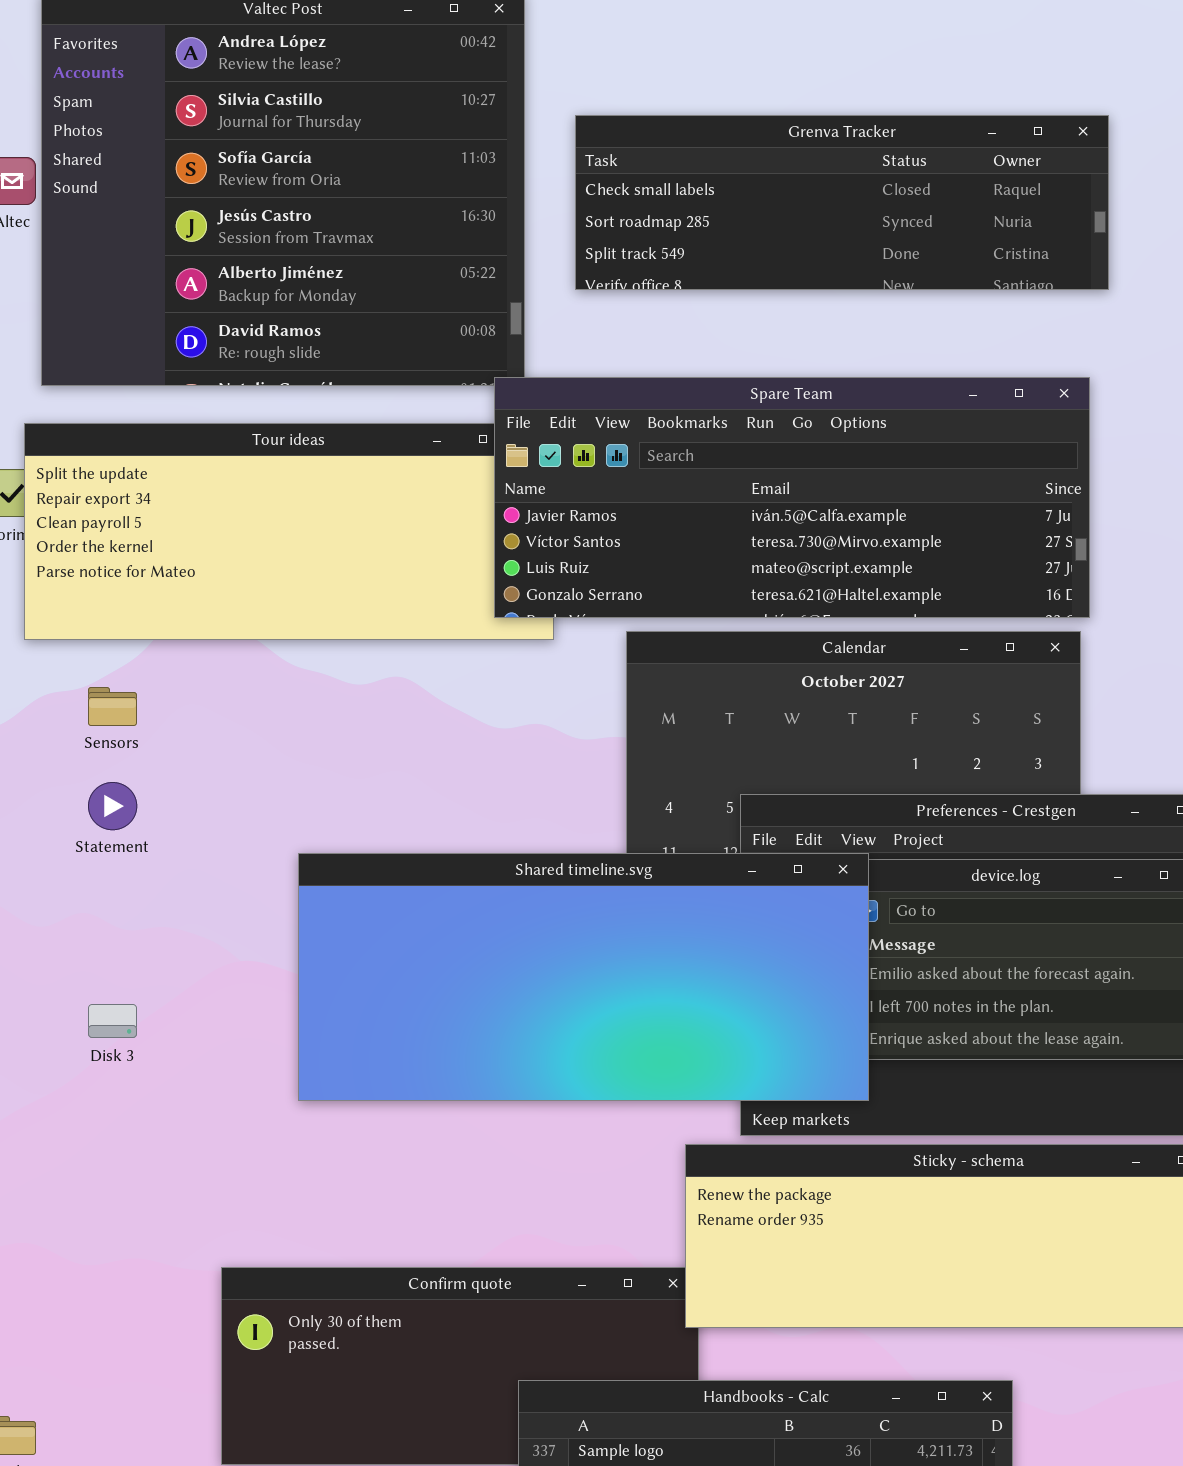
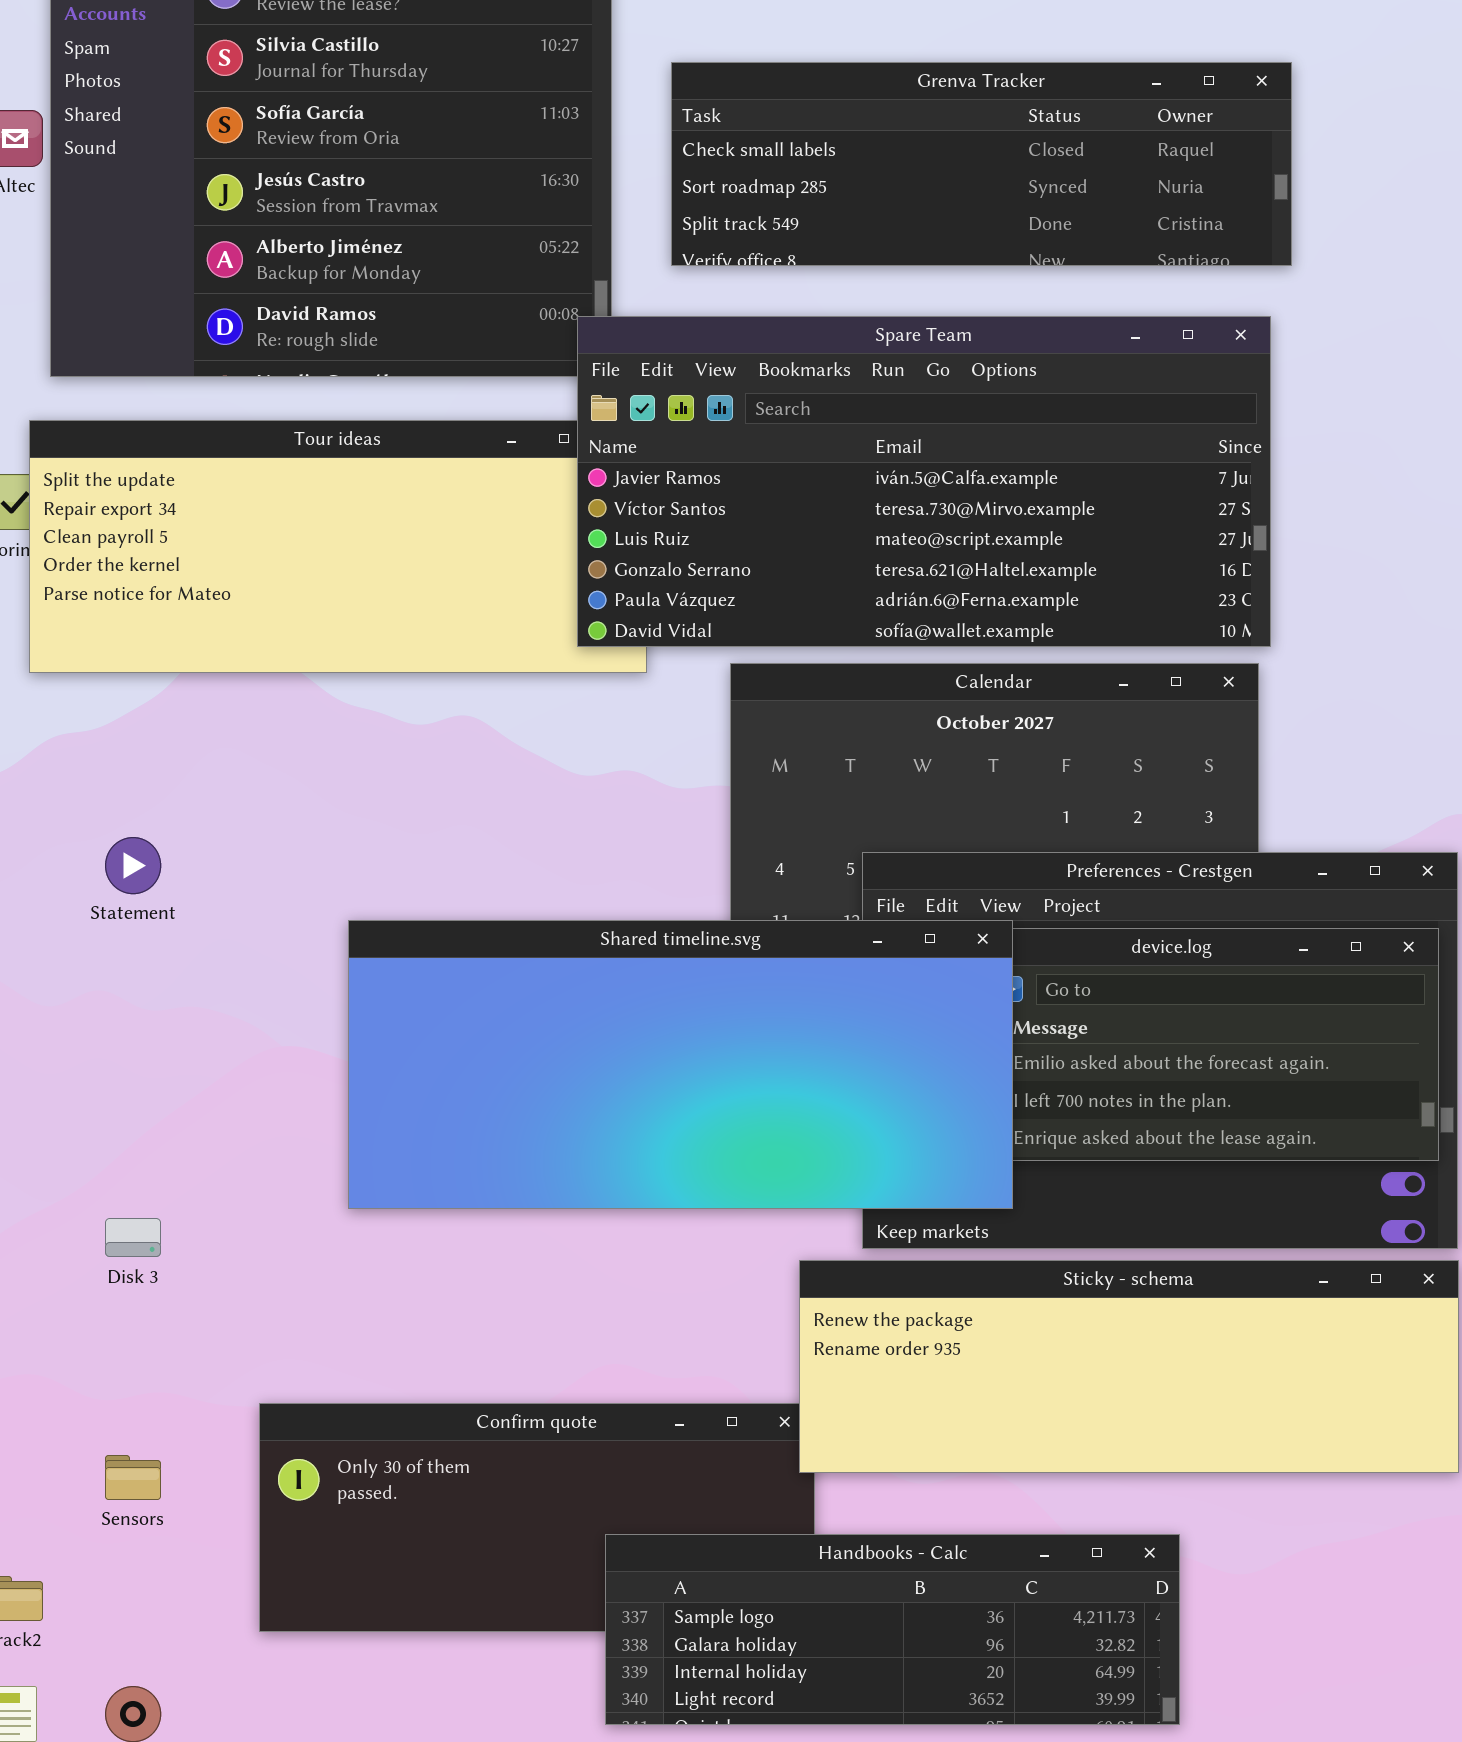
Spare Team: [494,377,1090,618] -> [577,316,1271,647], resized
Sensors: [88,687,137,726] -> [105,1455,161,1500], moved
Disk 3: [88,1004,137,1038] -> [105,1218,161,1257], moved

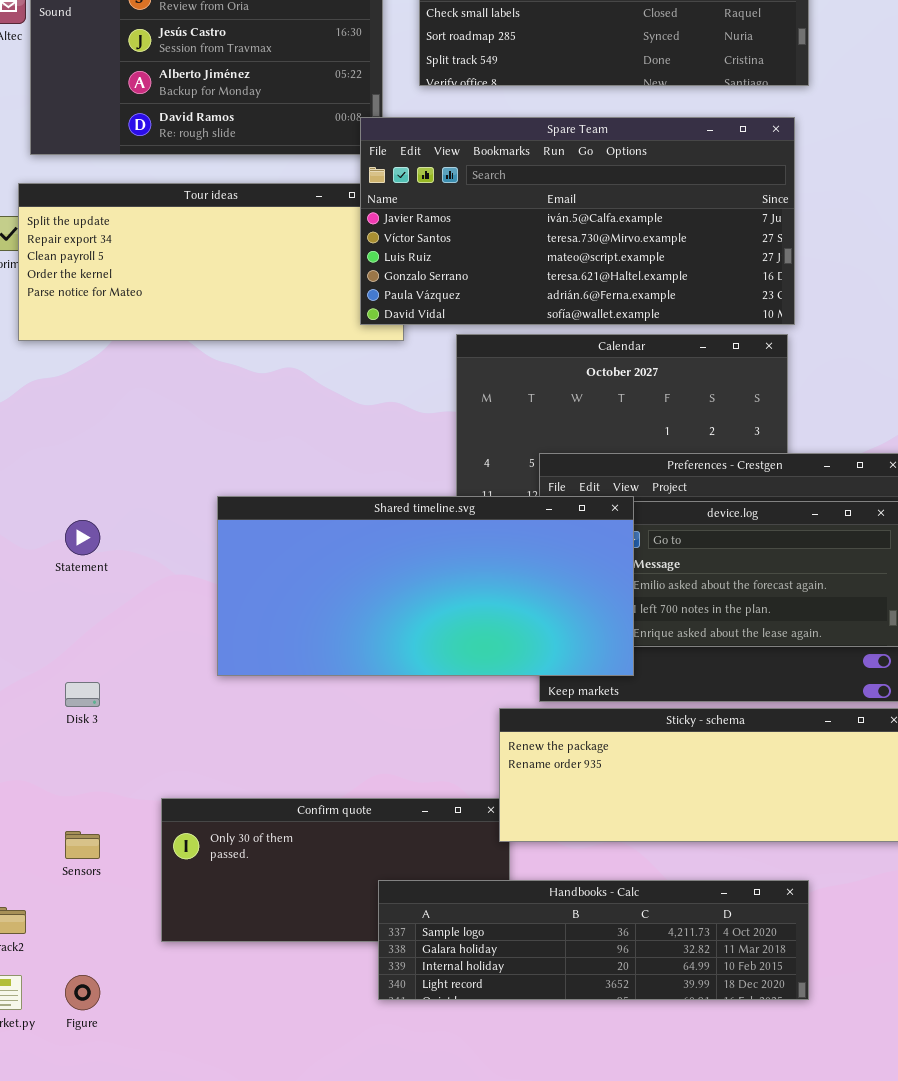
Statement: [105,837,161,894] -> [65,520,100,555], moved
Handbooks - Calc: [605,1534,1180,1725] -> [378,880,809,1000], resized

